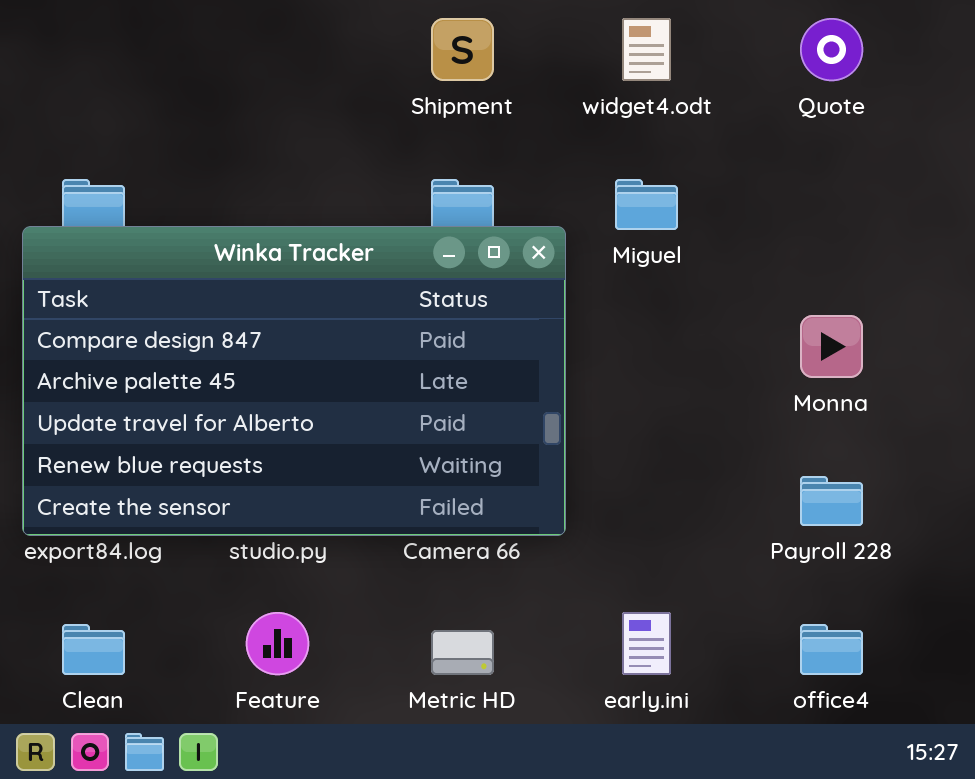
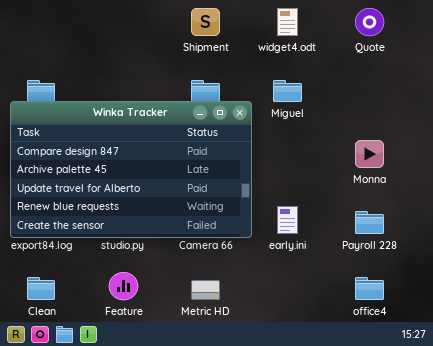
early.ini: [622,612,671,675] -> [277,206,298,234], moved

